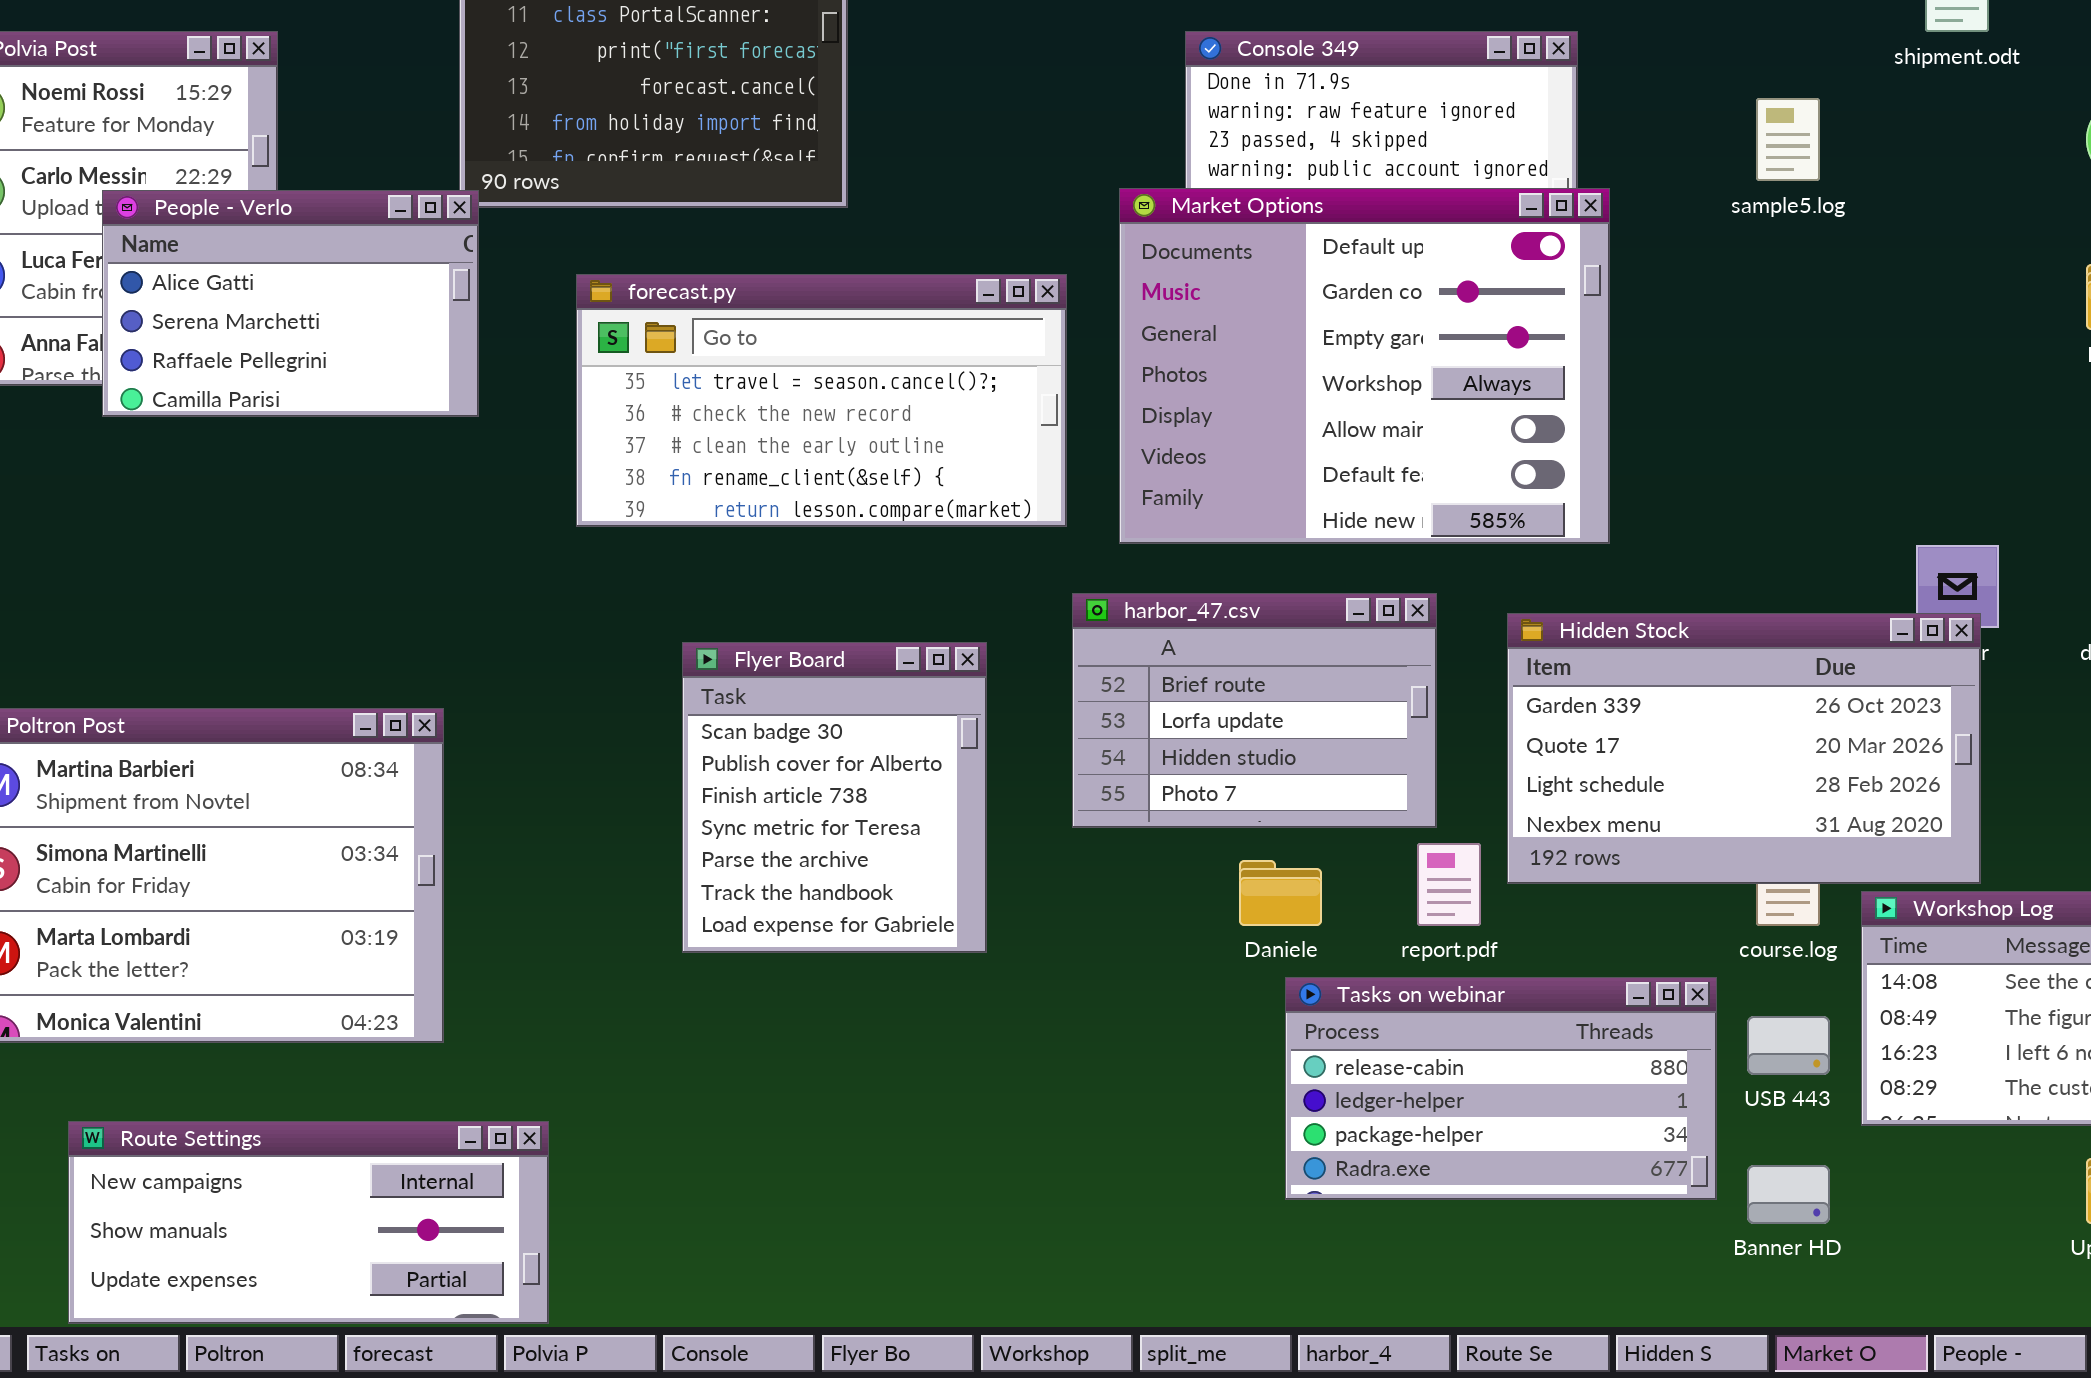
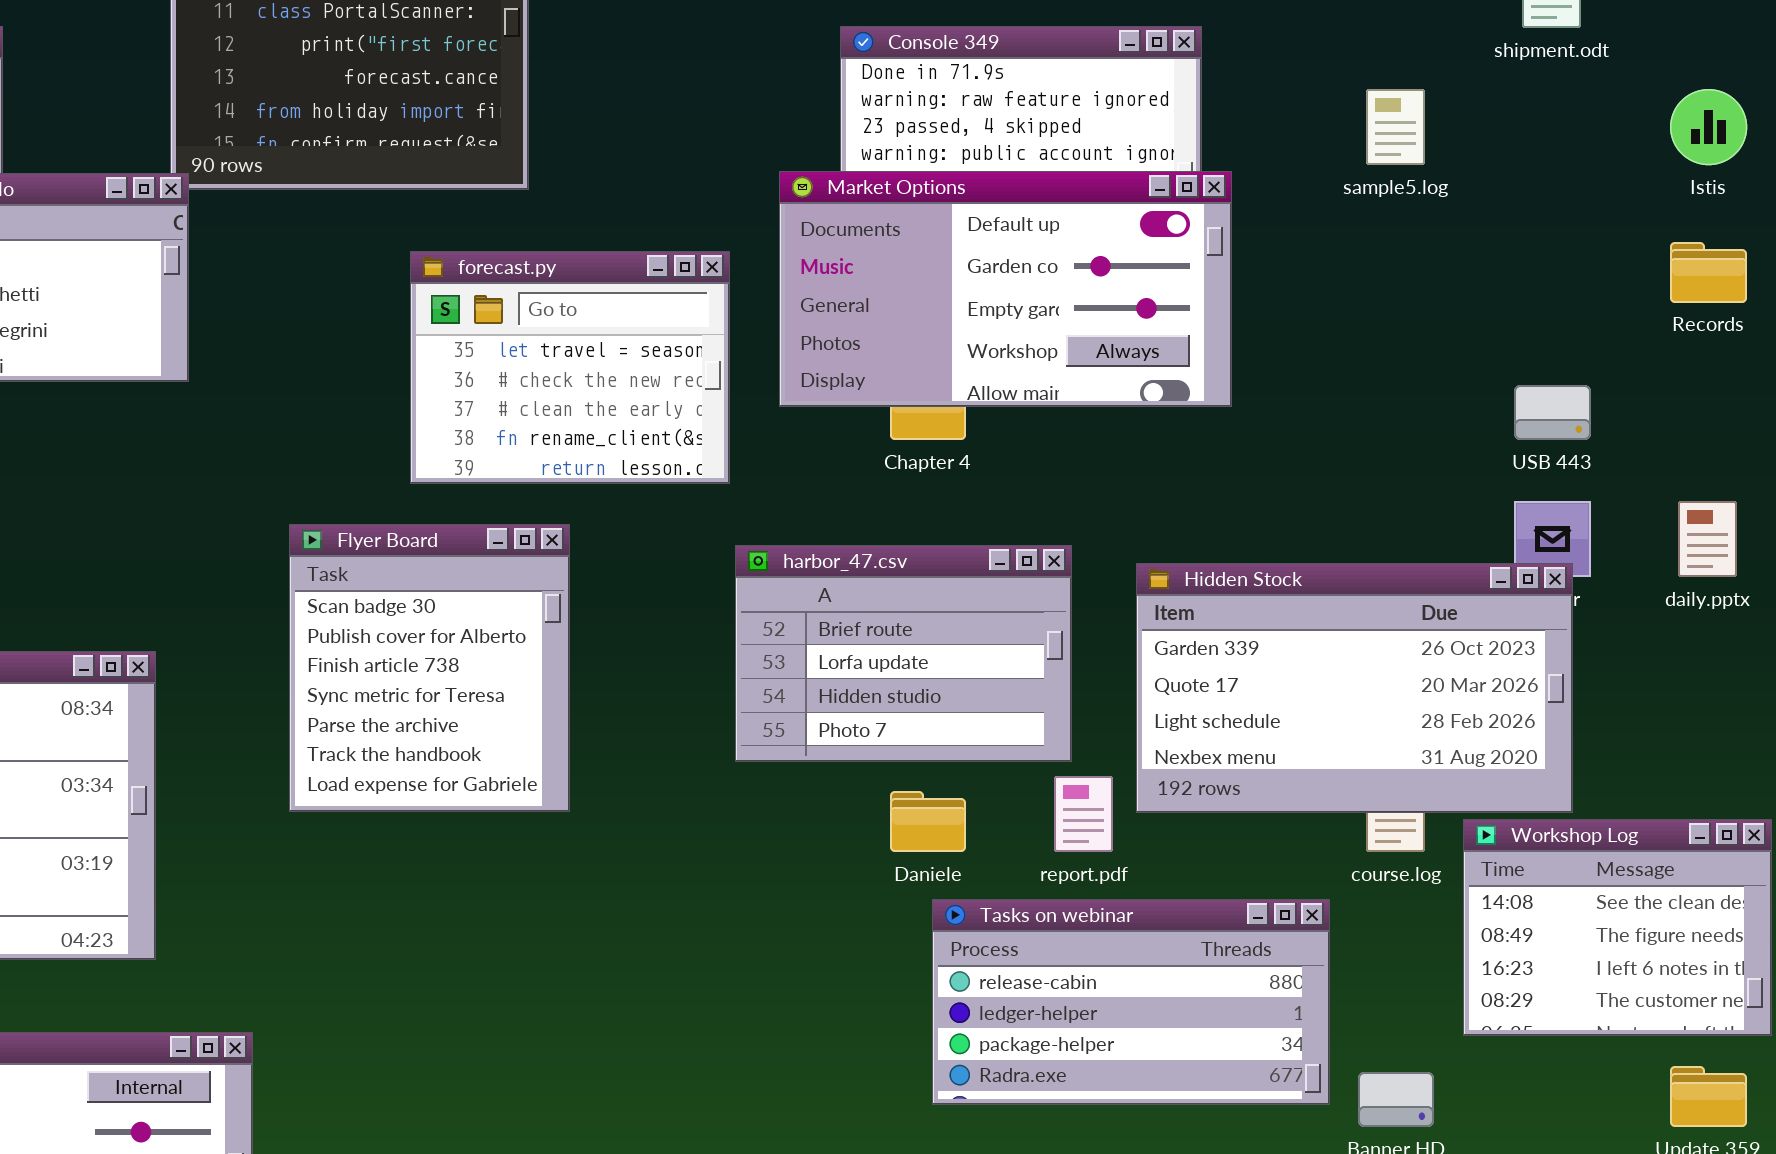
Market Options: [1119,188,1610,544] -> [779,171,1232,407], resized
forecast.py: [576,274,1067,527] -> [410,251,730,484], resized
Flyer Board: [682,642,987,953] -> [289,524,570,812], moved
USB 443: [1747,1016,1830,1075] -> [1514,385,1591,440], moved

